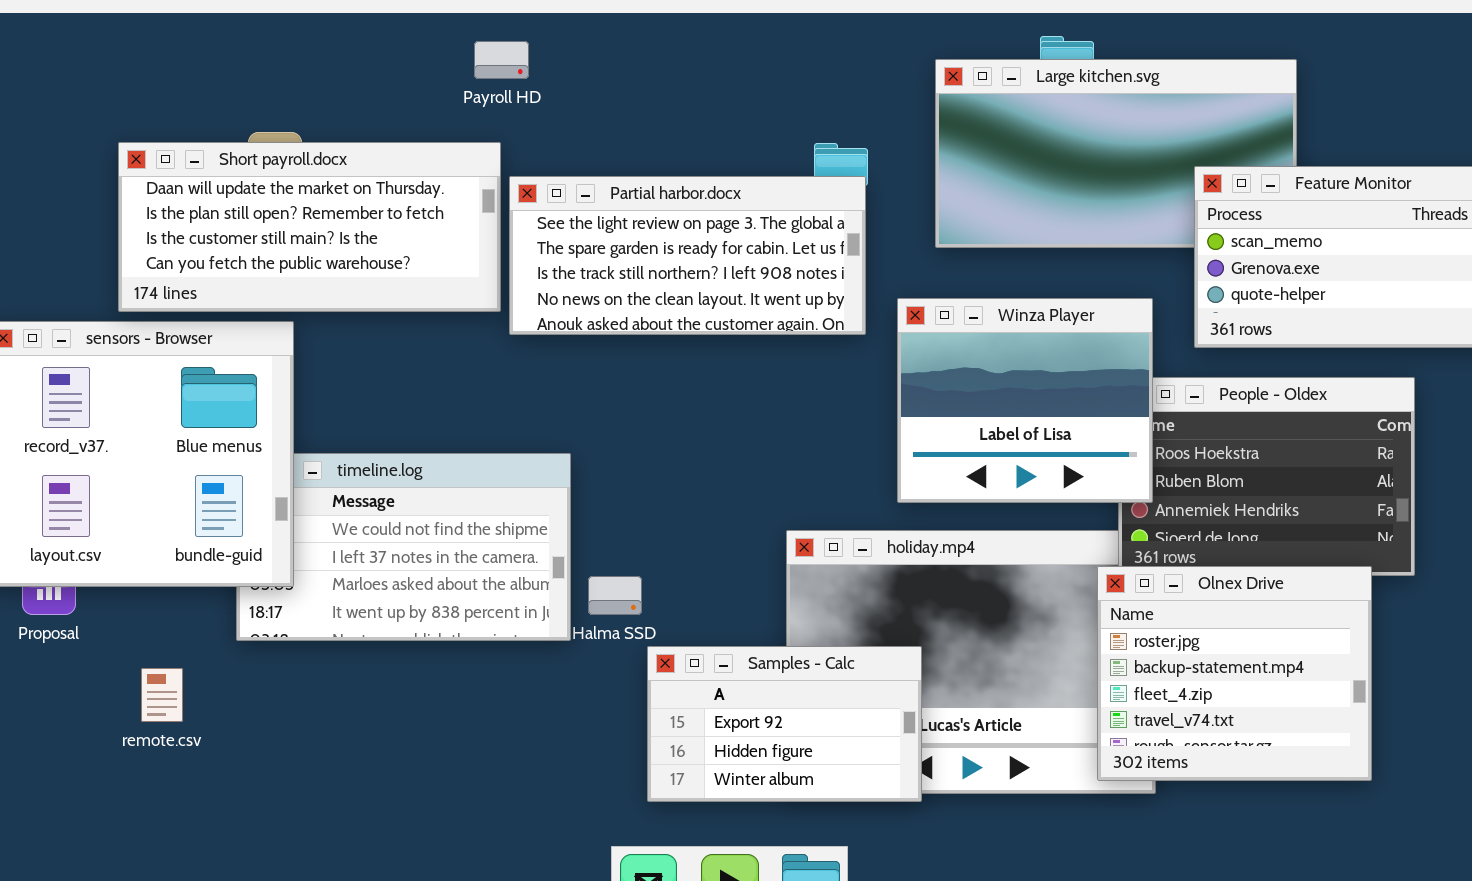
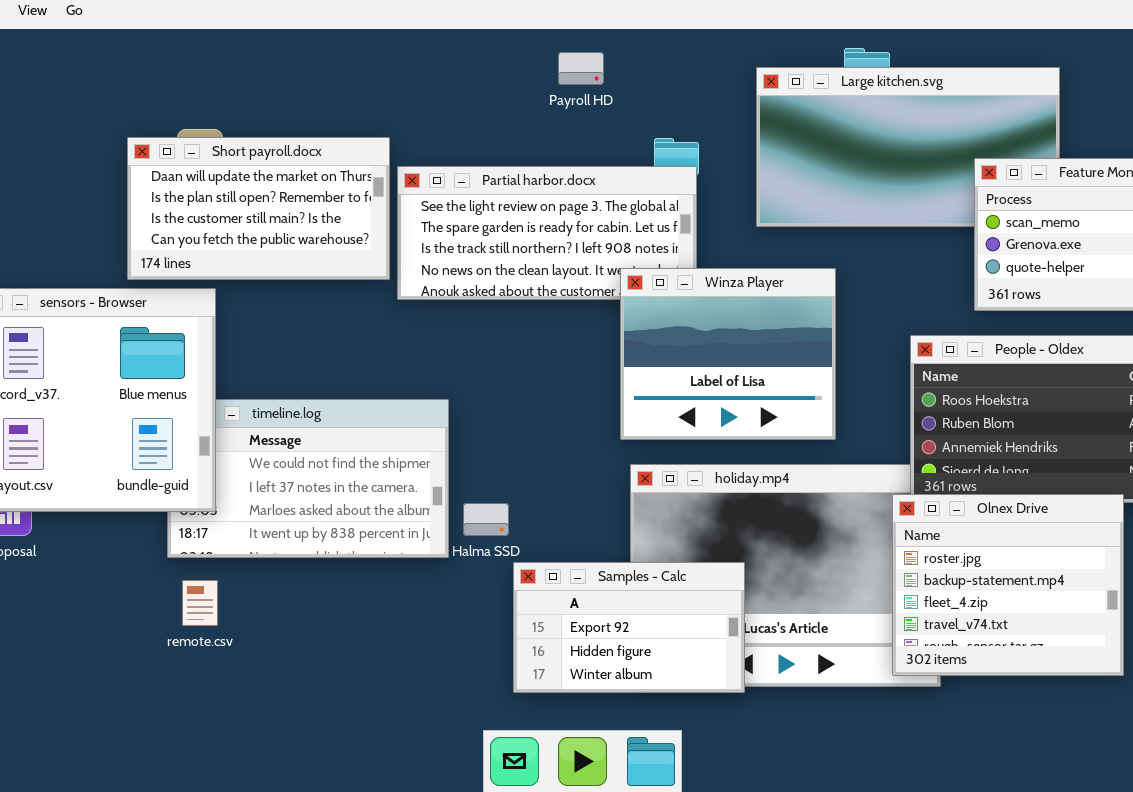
Payroll HD: [474,41,529,79] -> [558,52,604,85], moved
Short payroll.docx: [118,142,501,312] -> [127,137,390,280], resized
Winza Player: [897,298,1153,503] -> [620,268,836,440], moved
remote.csv: [141,668,183,722] -> [182,580,218,626], moved

